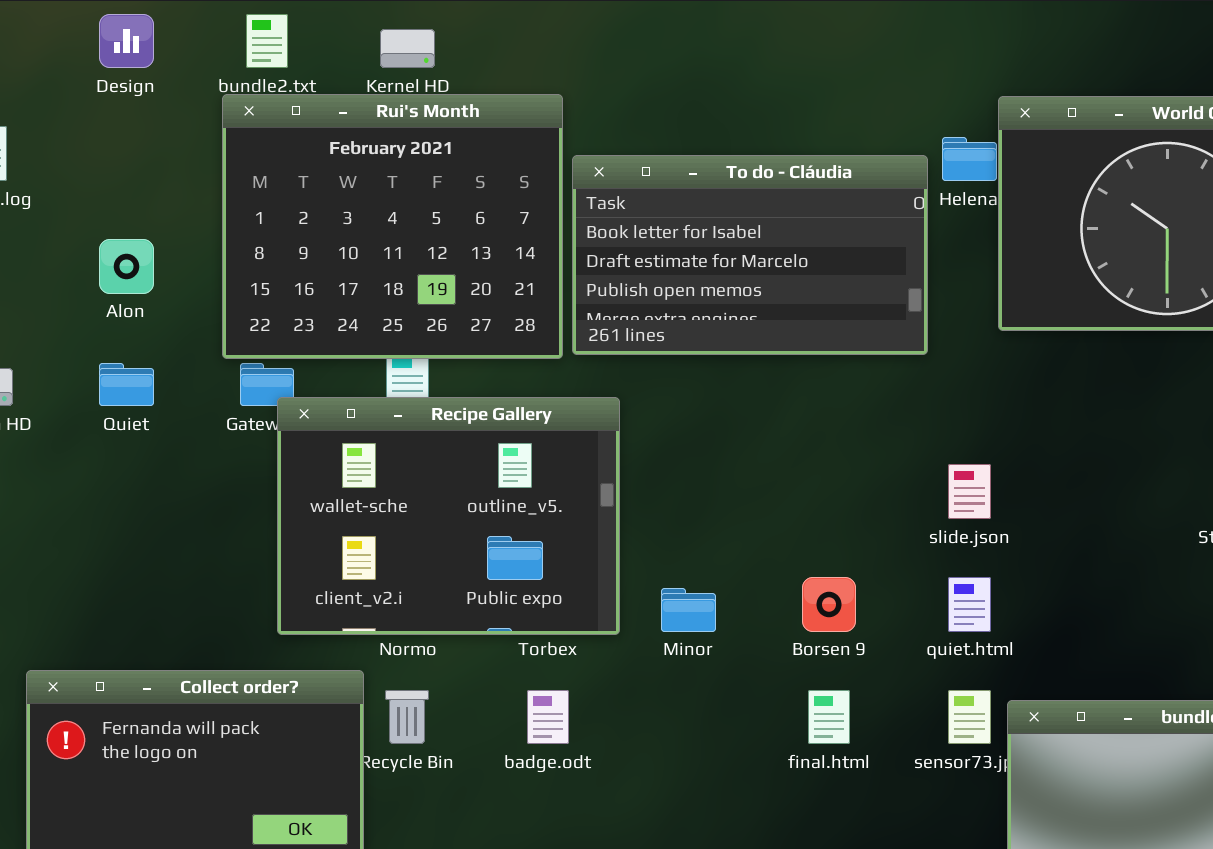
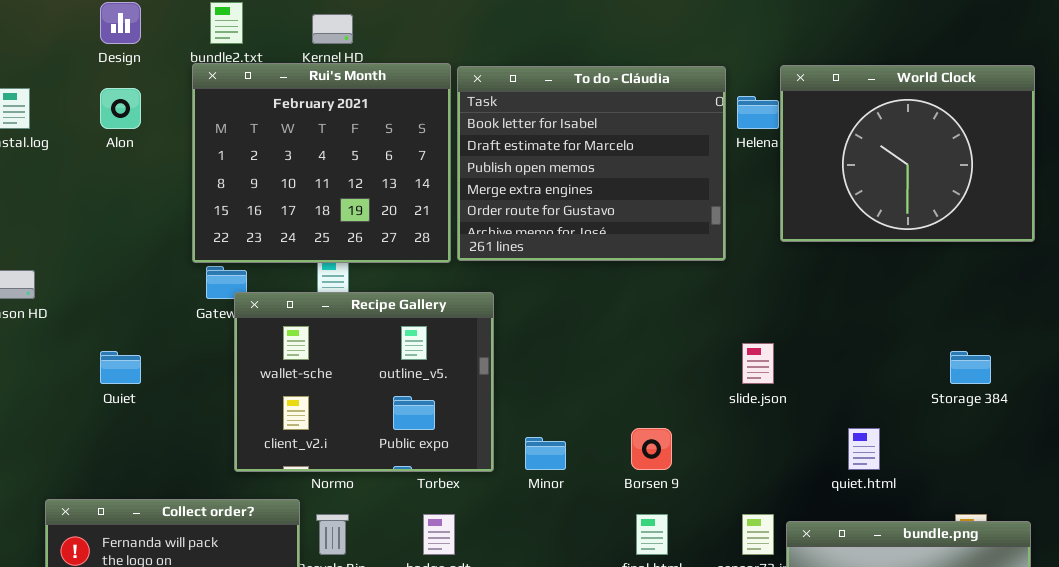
To do - Cláudia: [572,155,928,355] -> [457,66,726,261], resized
Alon: [99,239,154,294] -> [100,88,141,129], moved
Quiet: [99,363,154,406] -> [100,351,141,384], moved
quiet.html: [948,577,991,632] -> [848,428,880,470], moved

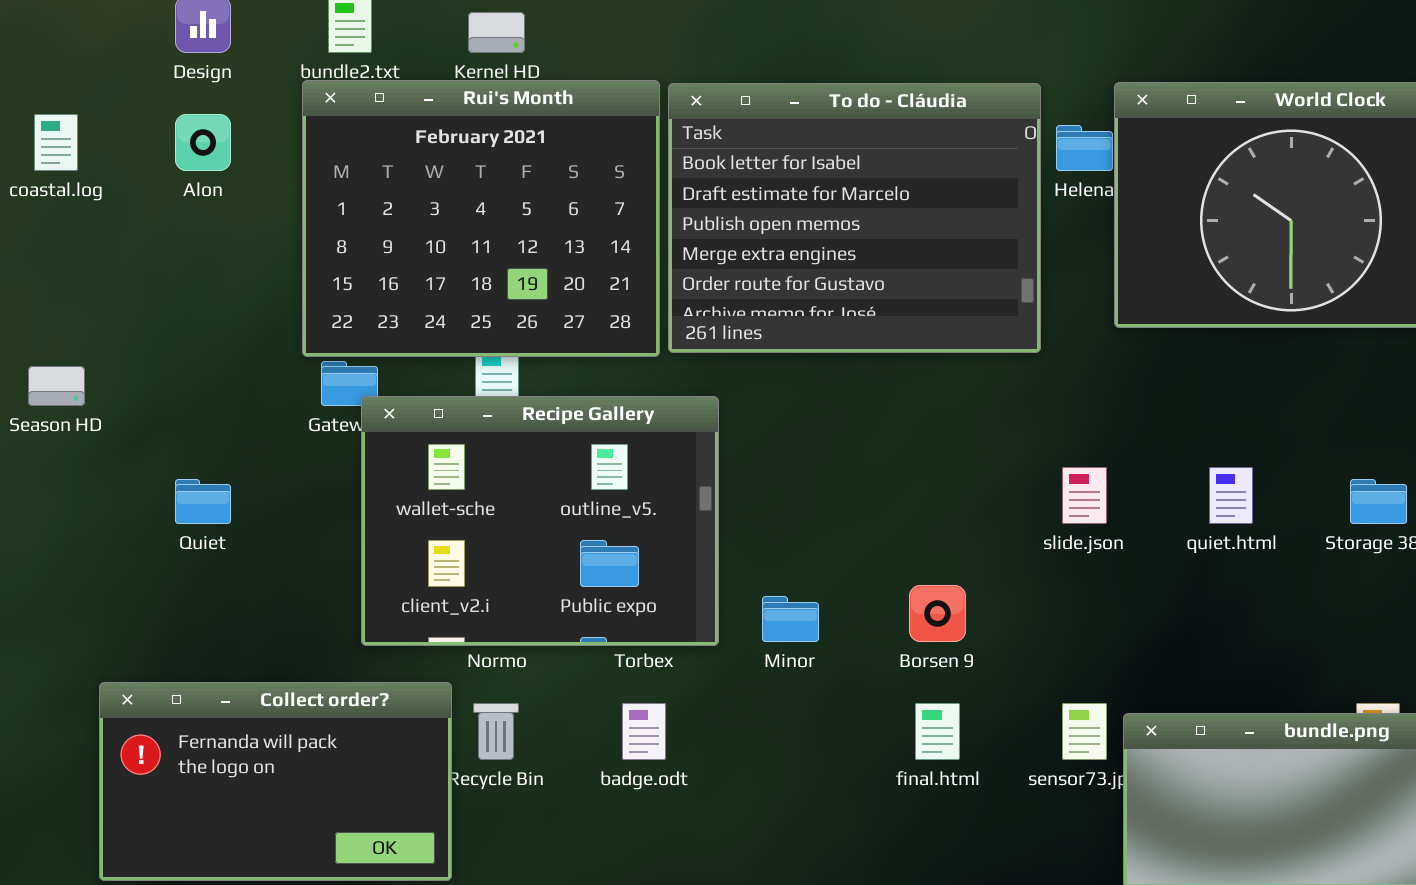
quiet.html: [848,428,880,470] -> [1209,467,1253,524], moved

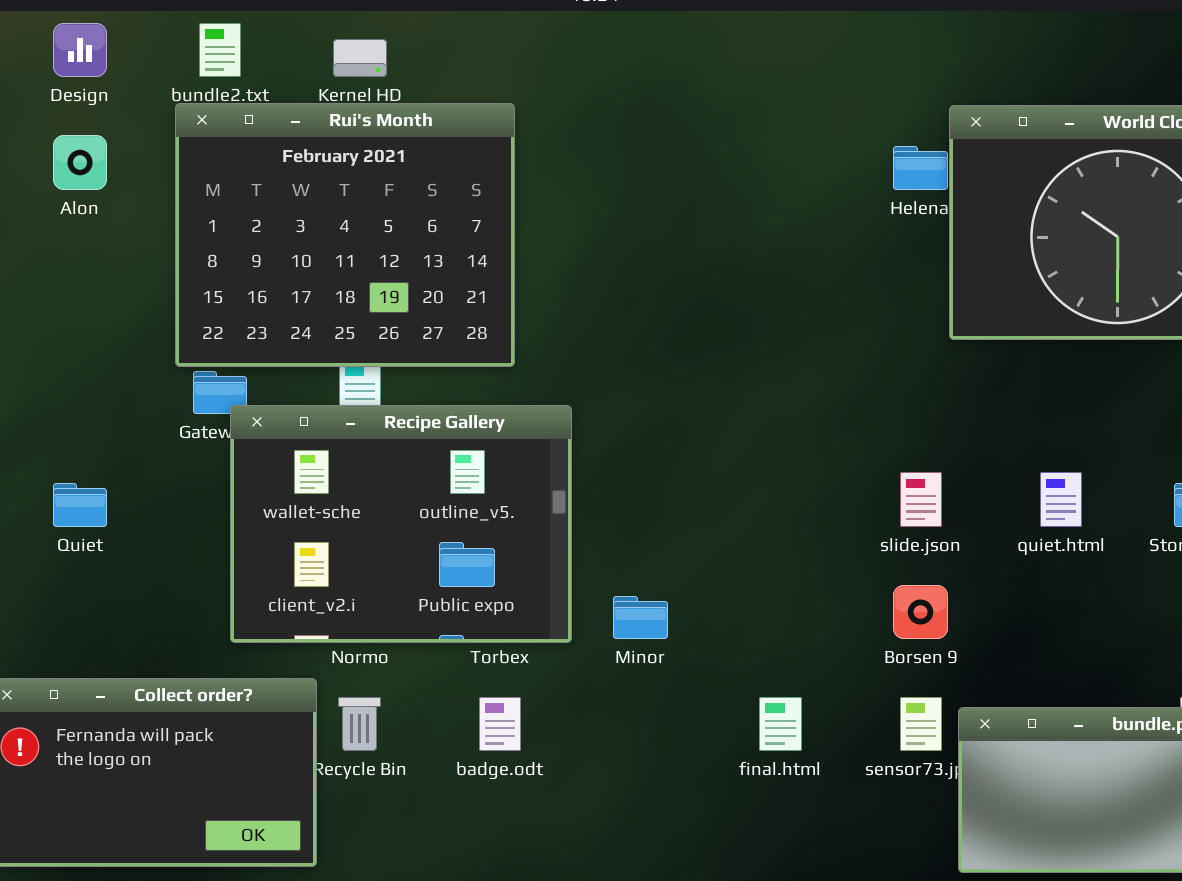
To do - Cláudia: [668,83,1041,353] -> none, closed
Borsen 9: [909,585,966,642] -> [893,585,948,639], moved

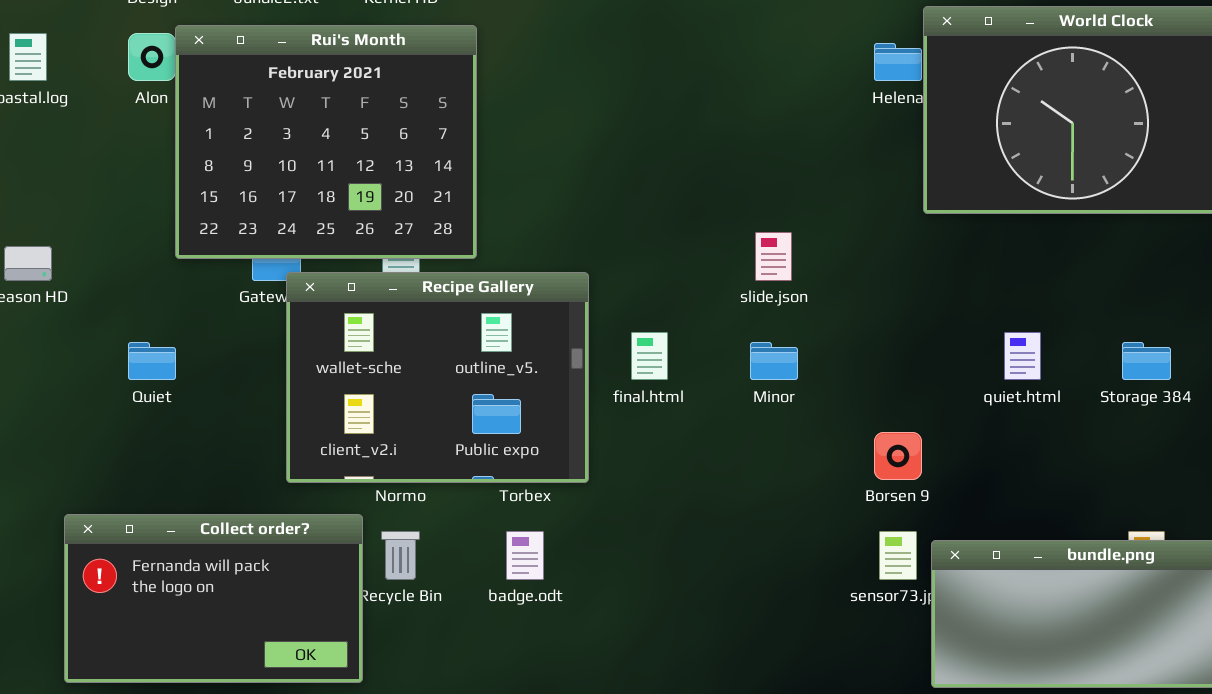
Rui's Month: [175,103,515,367] -> [175,25,477,259], moved
slide.json: [900,472,942,527] -> [755,232,792,281], moved
Minor: [613,596,668,639] -> [750,342,798,380], moved
final.html: [759,697,802,751] -> [631,332,668,380], moved

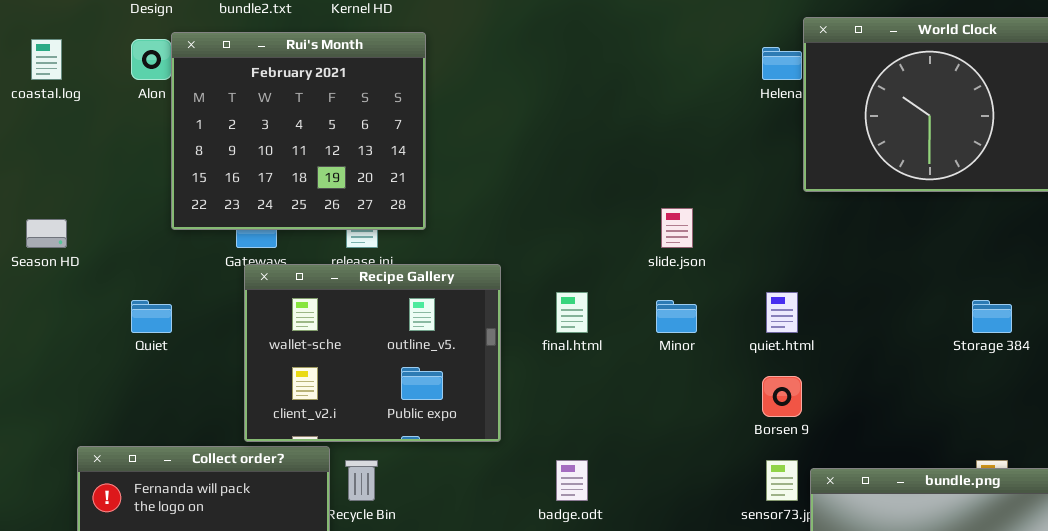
Recipe Gallery: [286,272,589,483] -> [244,264,501,442], moved
quiet.html: [1004,332,1041,380] -> [766,292,798,333], moved
badge.odt: [506,531,544,580] -> [556,460,588,501], moved

